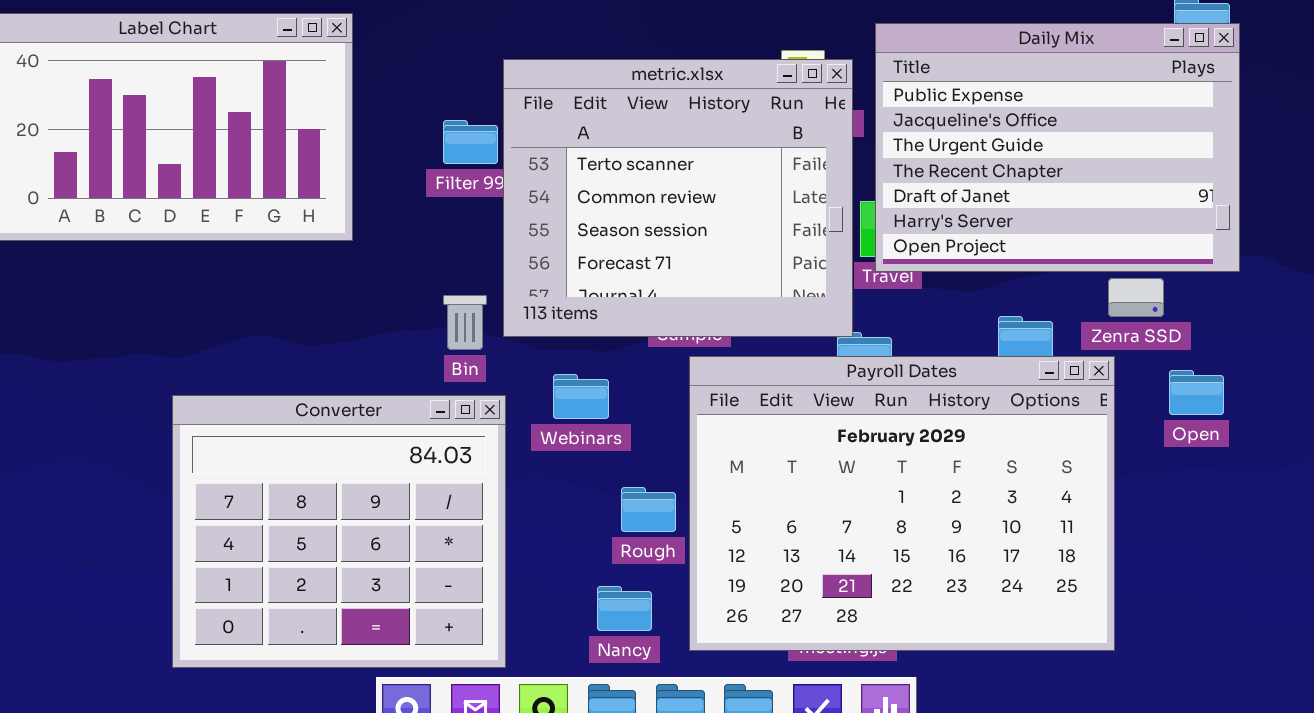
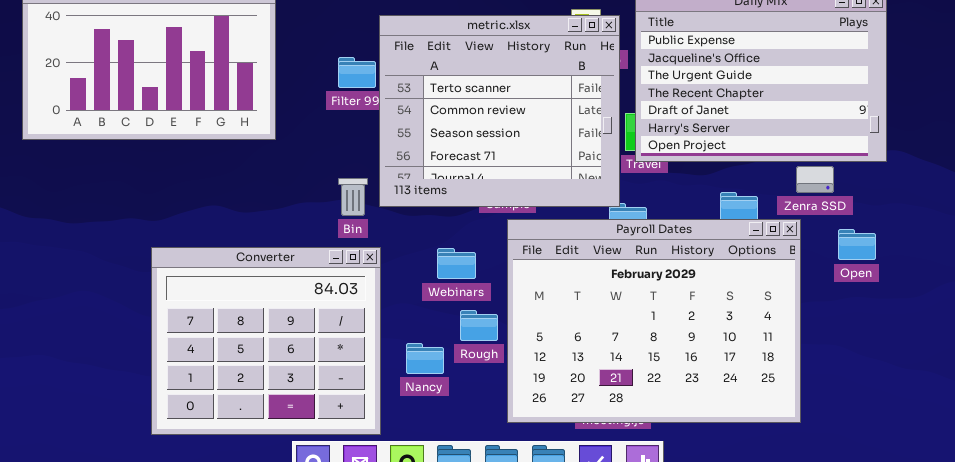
Webinars: [553,374,609,419] -> [437,248,476,279], moved
Nancy: [597,586,652,631] -> [406,343,444,374], moved

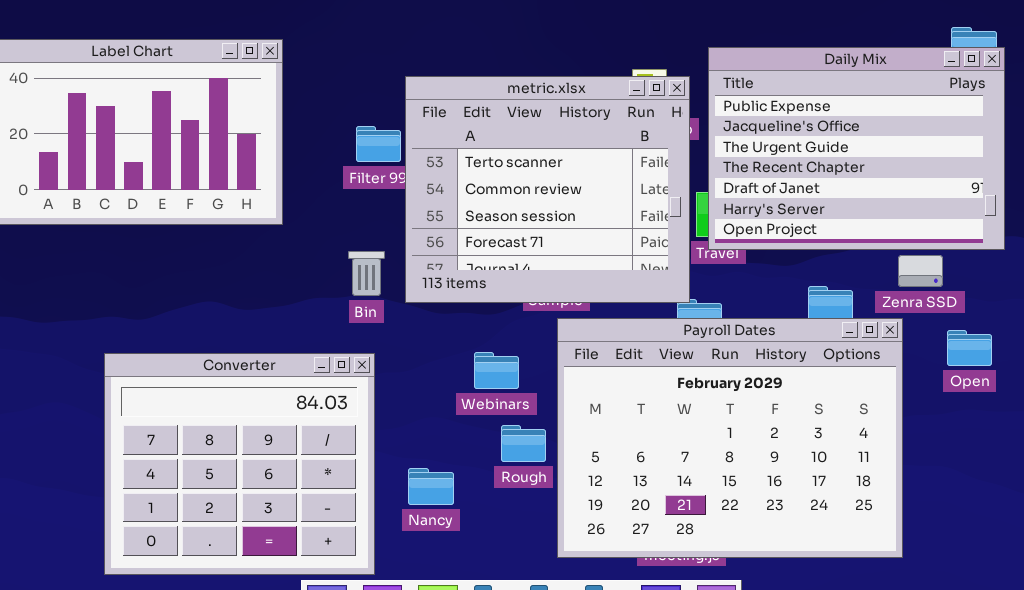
Bin: [338,178,368,216] -> [348,251,385,296], moved
Converter: [151,247,381,435] -> [104,353,375,575], moved
Nancy: [406,343,444,374] -> [408,468,454,505], moved

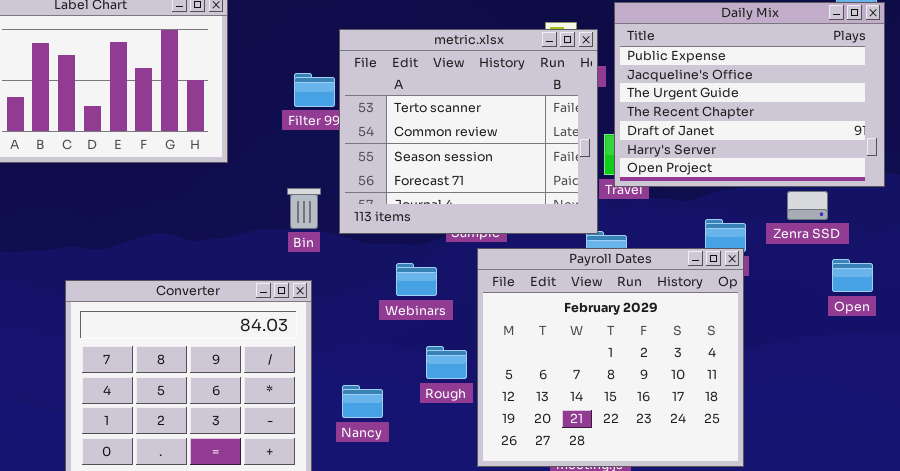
Payroll Dates: [557,318,903,558] -> [477,248,744,467], resized
Webinars: [474,352,519,389] -> [396,263,437,296], moved

